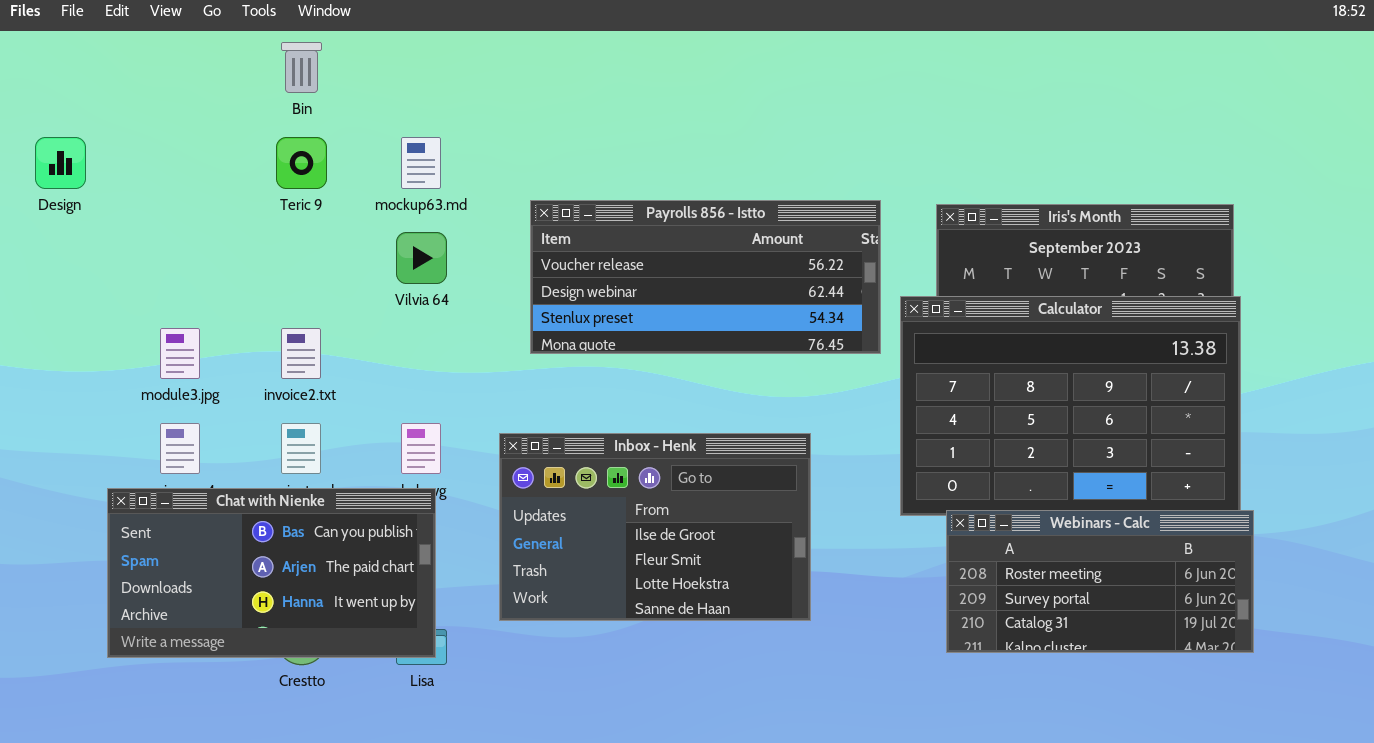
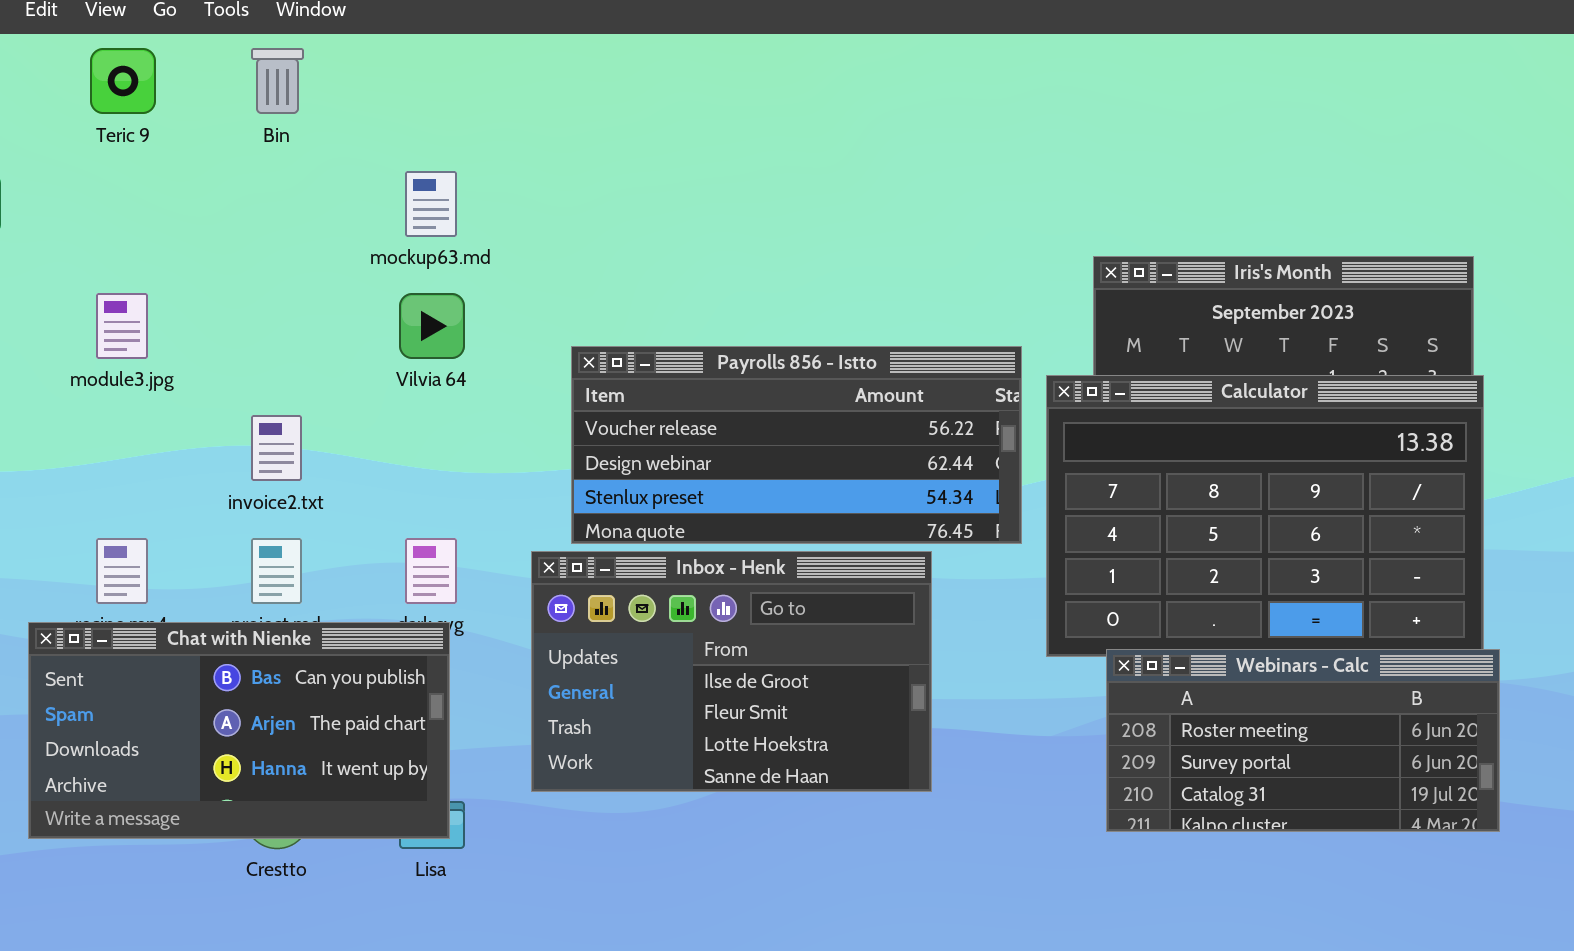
Teric 9: [276,137,327,189] -> [90,48,156,114], moved
Payrolls 856 - Istto: [530,200,881,354] -> [571,346,1022,544], moved
module3.jpg: [160,328,200,379] -> [96,293,148,359], moved

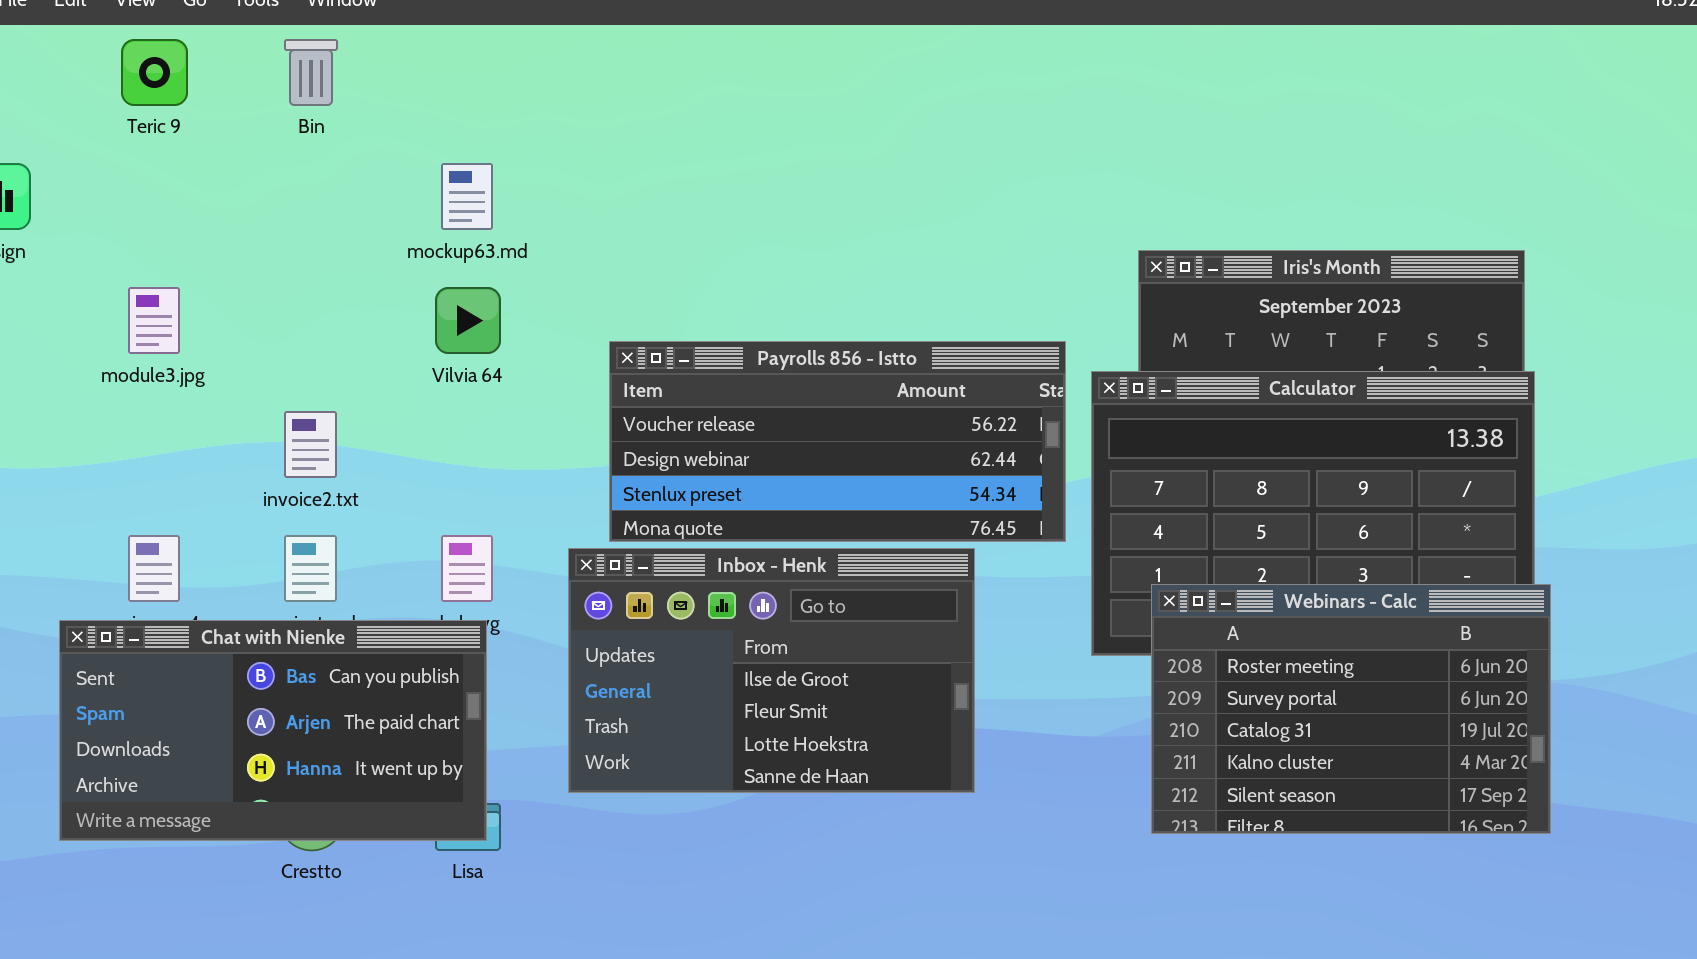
Webinars - Calc: [1106,649,1500,832] -> [1151,584,1551,834], resized

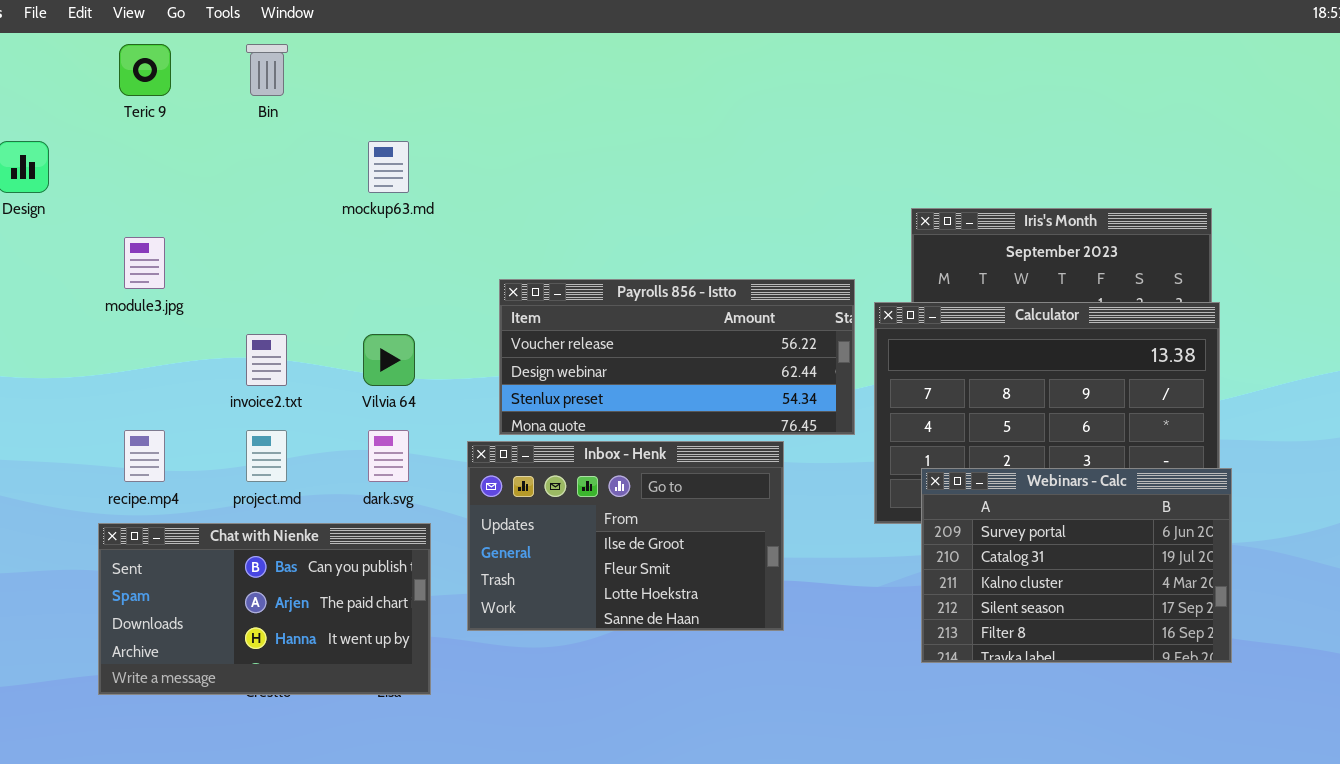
Vilvia 64: [435,287,501,354] -> [363,334,415,386], moved
Webinars - Calc: [1151,584,1551,834] -> [921,468,1232,663], scrolled down 1 row
Chat with Nienke: [59,620,487,841] -> [98,523,431,695], moved

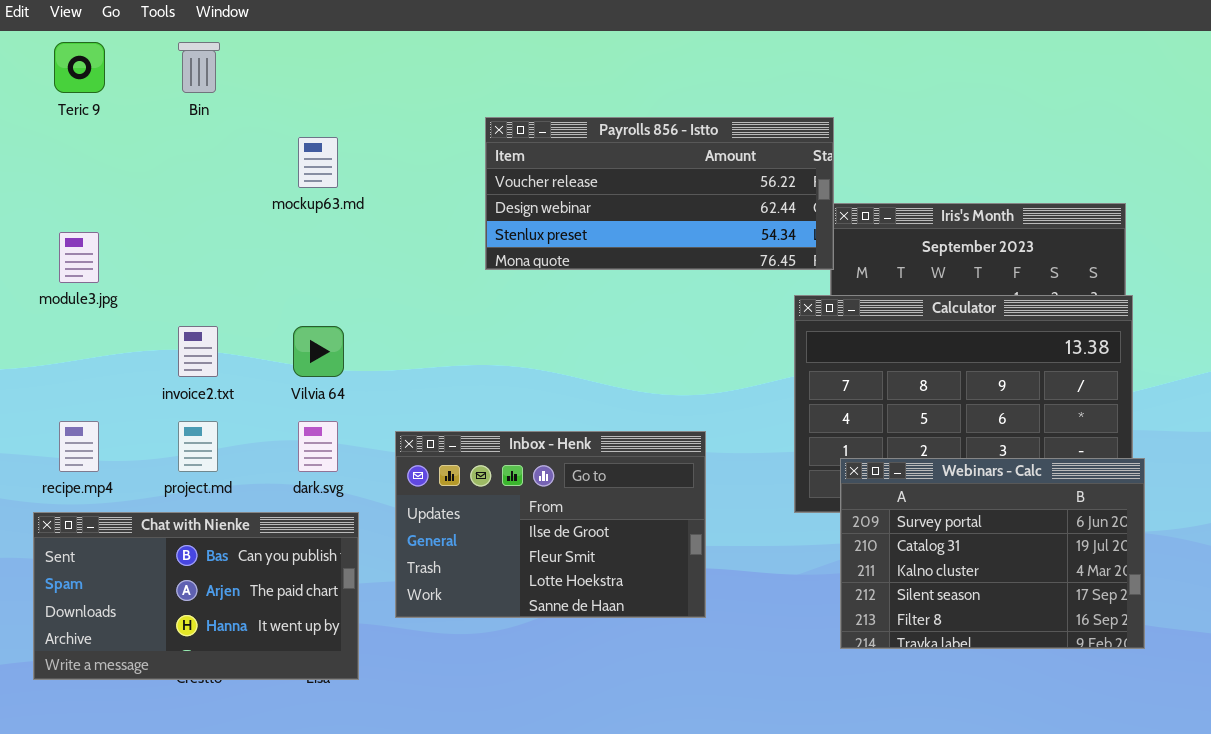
Payrolls 856 - Istto: [499,279,855,435] -> [485,117,834,270], moved

